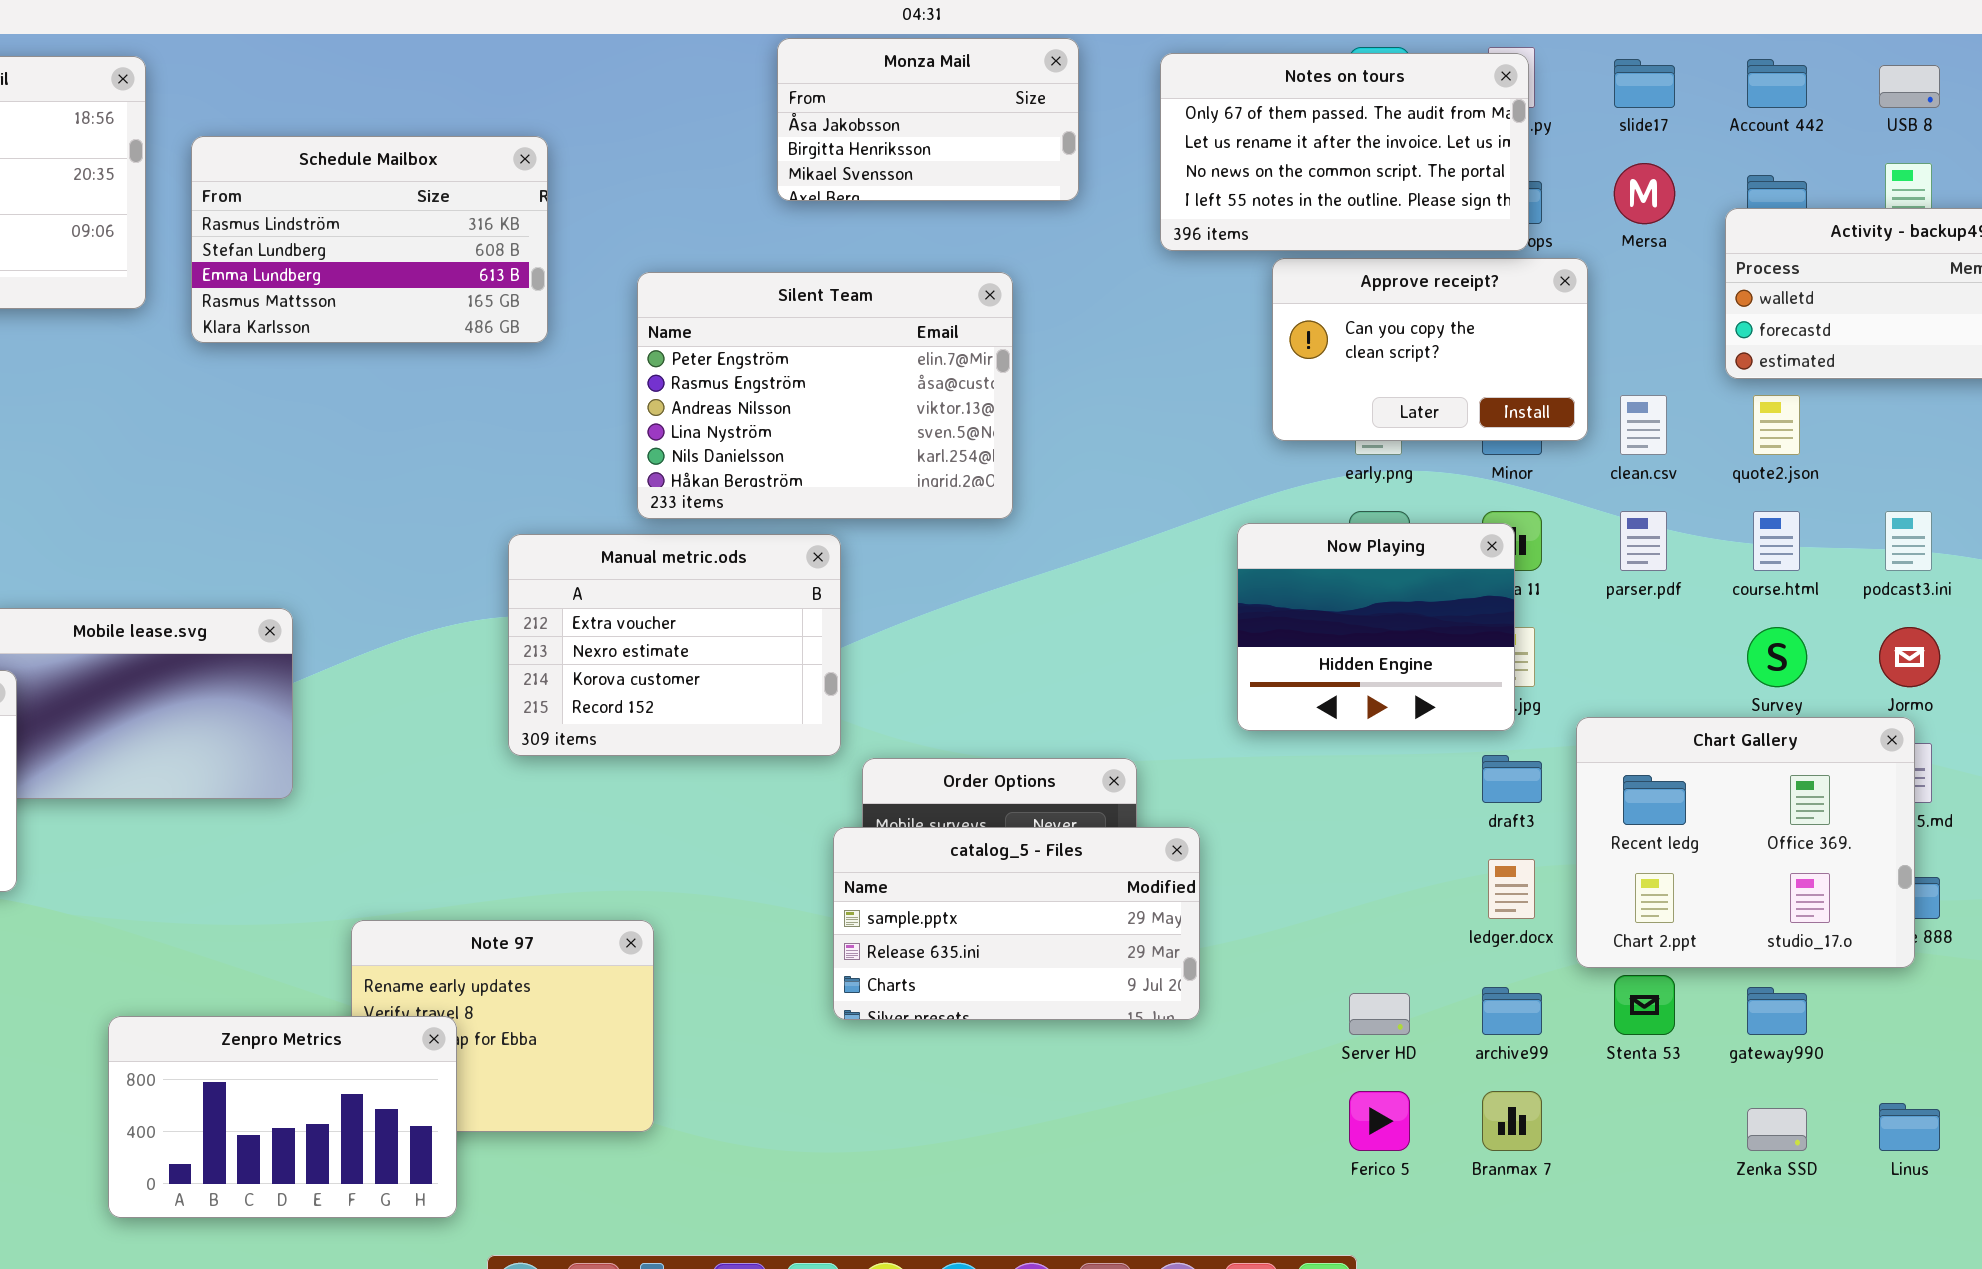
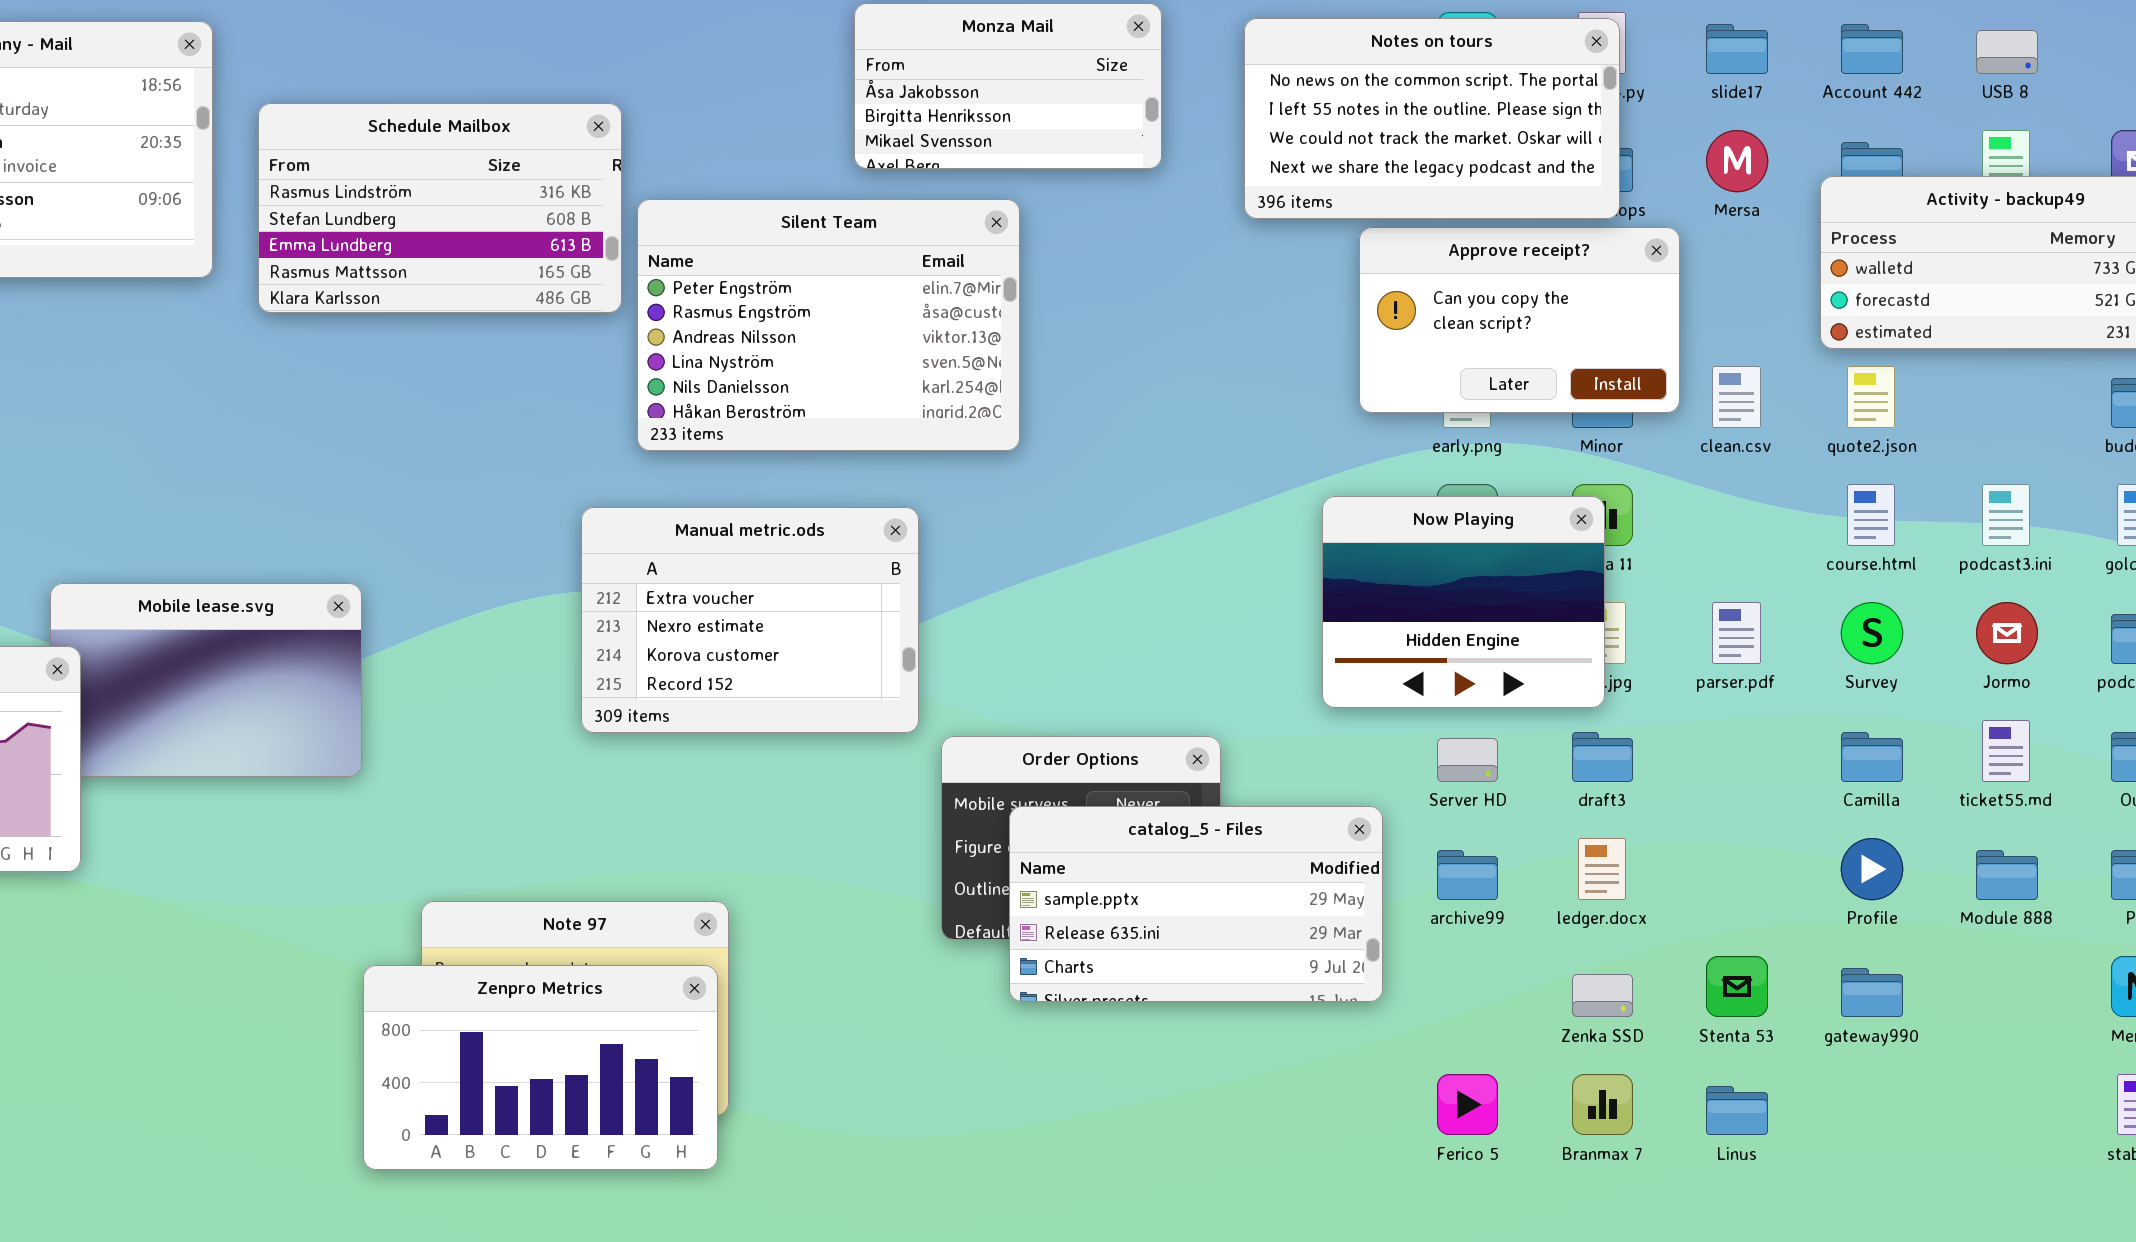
Notes on tours: [1160,53,1529,251] -> [1244,18,1620,219], scrolled down 2 rows
Silent Team: [637,272,1013,519] -> [637,199,1020,451], moved
parser.pdf: [1620,511,1667,571] -> [1712,602,1761,664], moved
Chart Gallery: [1576,717,1915,968] -> none, closed
catalog_5 - Files: [833,827,1200,1020] -> [1009,806,1383,1002], moved
archive99: [1482,987,1542,1035] -> [1437,850,1498,900], moved
Server HD: [1349,993,1410,1035] -> [1437,738,1498,782], moved
Zenpro Metrics: [108,1016,457,1218] -> [363,965,718,1170], moved
Linus: [1879,1103,1940,1151] -> [1706,1086,1768,1135], moved
Zenka SSD: [1747,1108,1807,1151] -> [1572,974,1633,1017], moved

